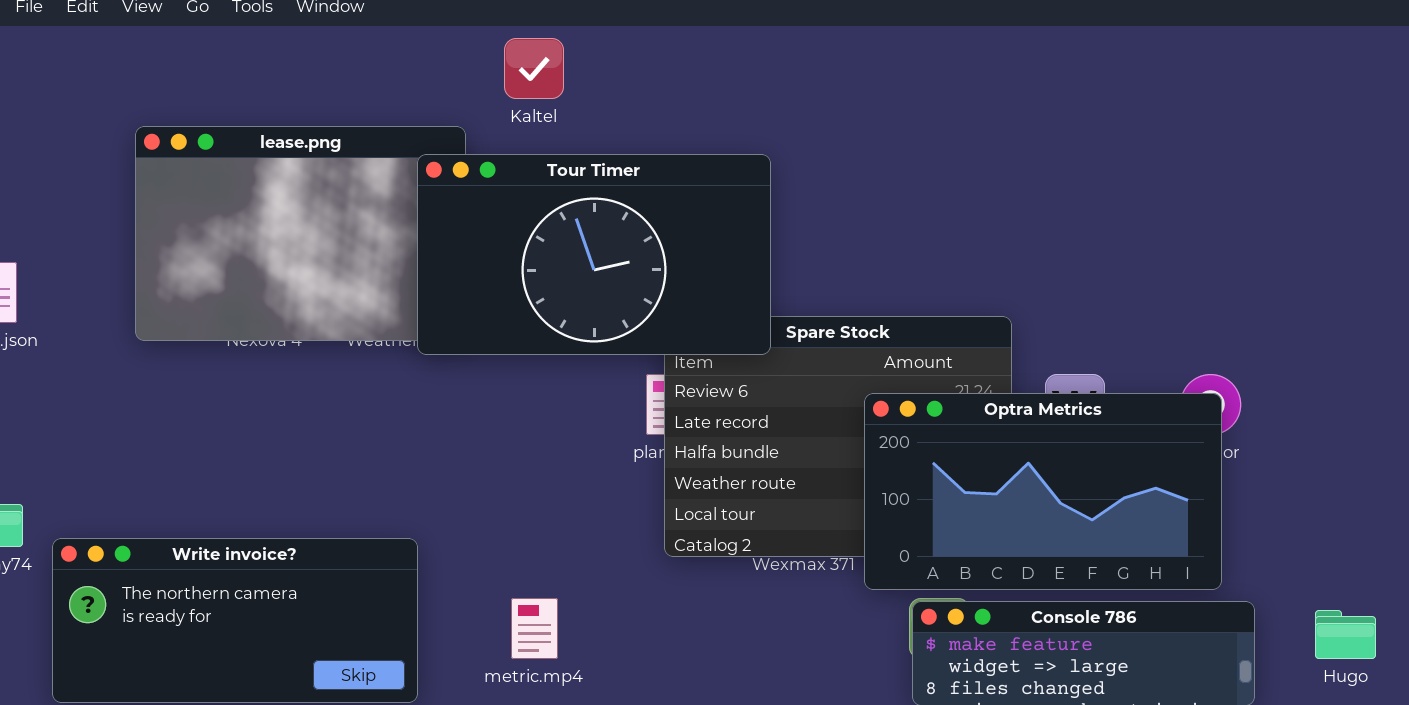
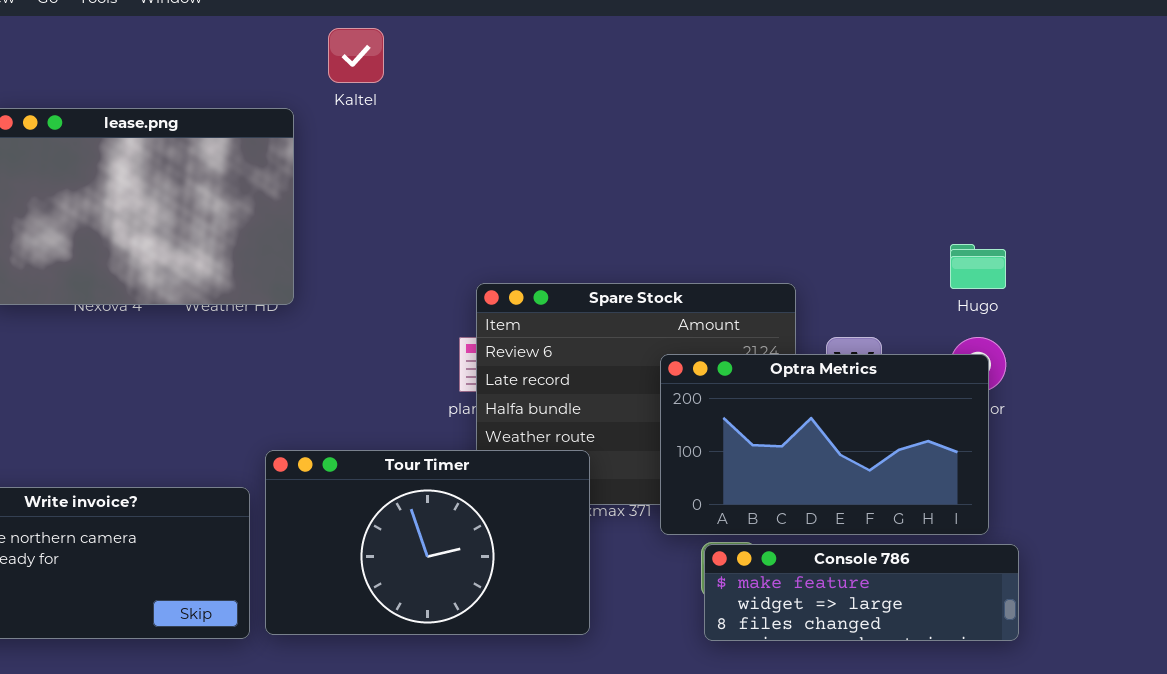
Tour Timer: [417,154,771,355] -> [265,450,590,635], moved
Hugo: [1315,610,1376,659] -> [950,244,1006,289], moved

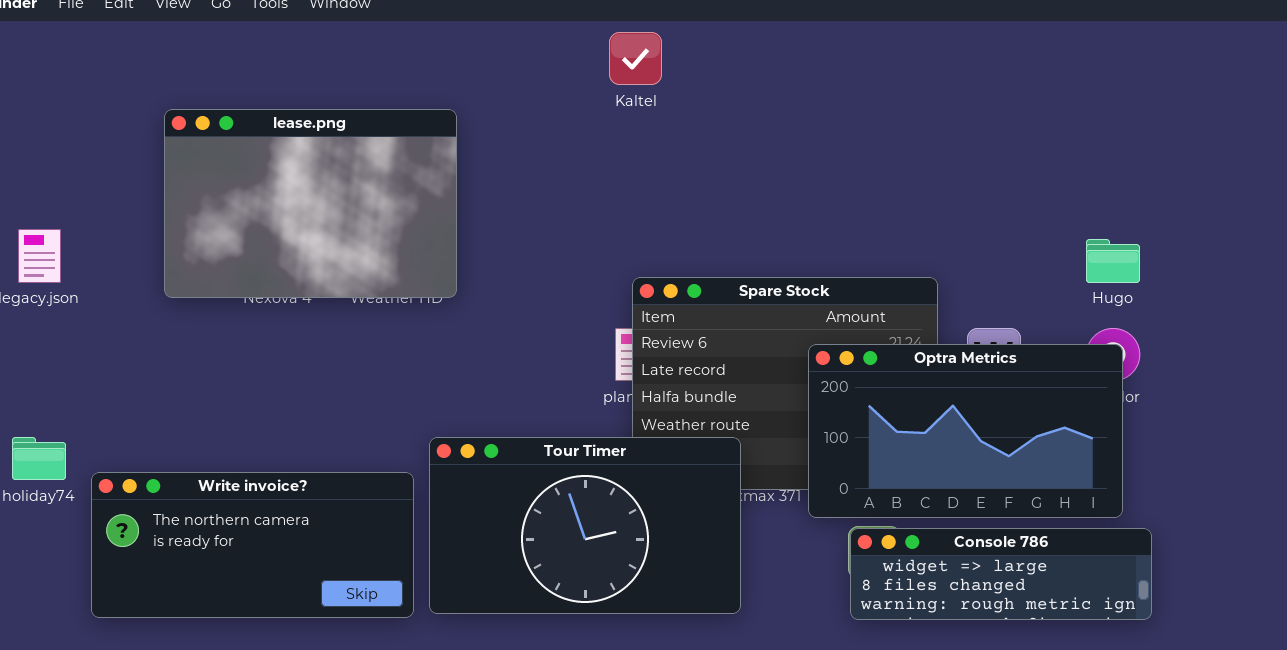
Kaltel: [328,28,384,83] -> [609,32,662,85], moved
Console 786: [704,544,1019,641] -> [850,528,1152,620], scrolled down 1 row

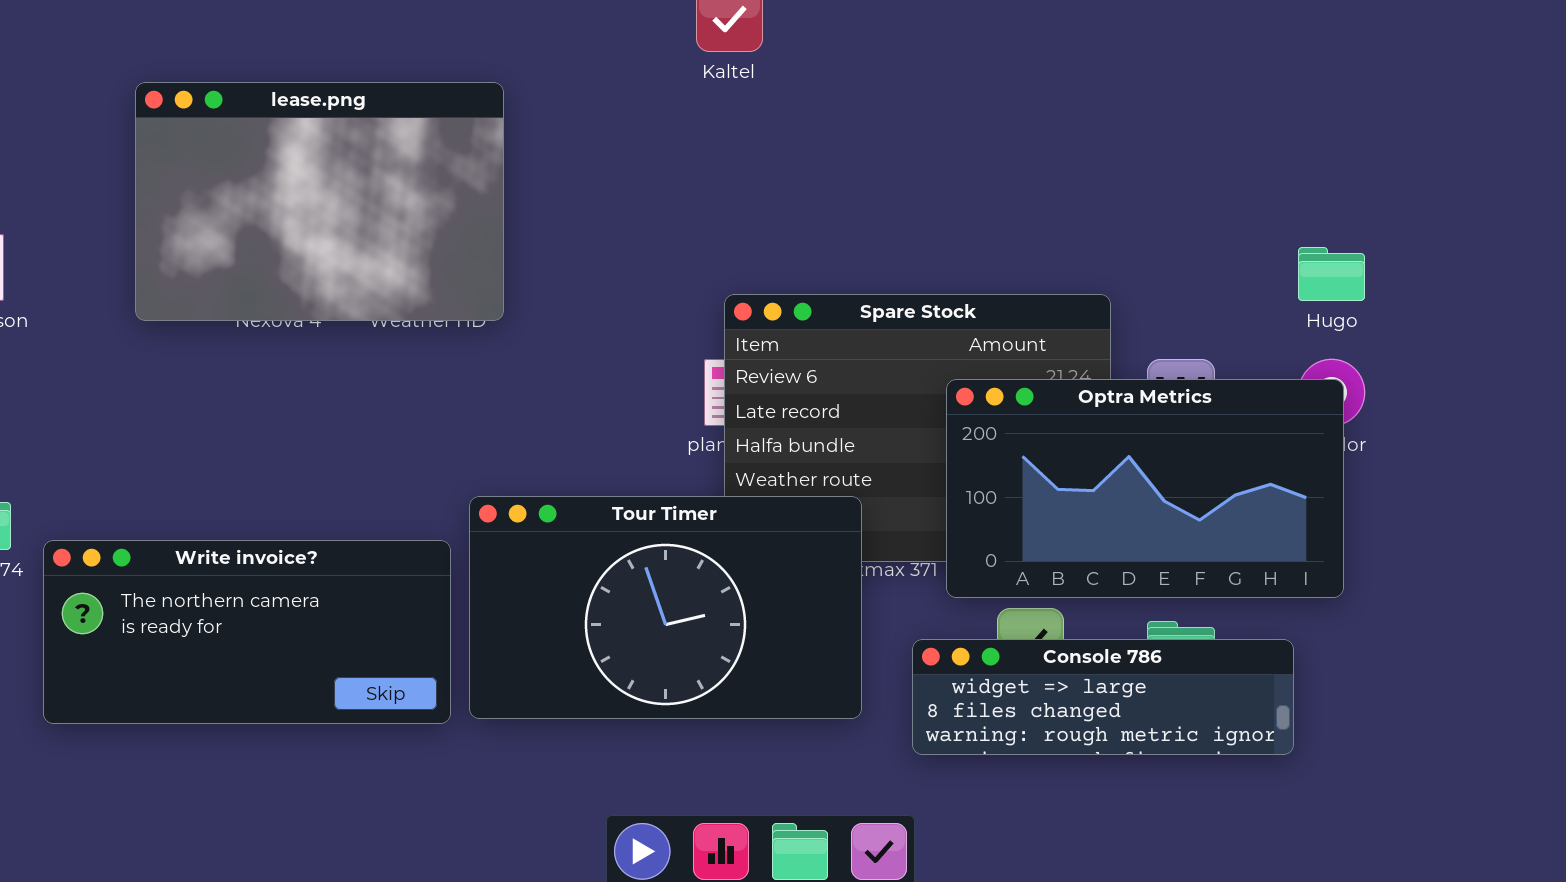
Console 786: [850,528,1152,620] -> [912,639,1294,755], moved

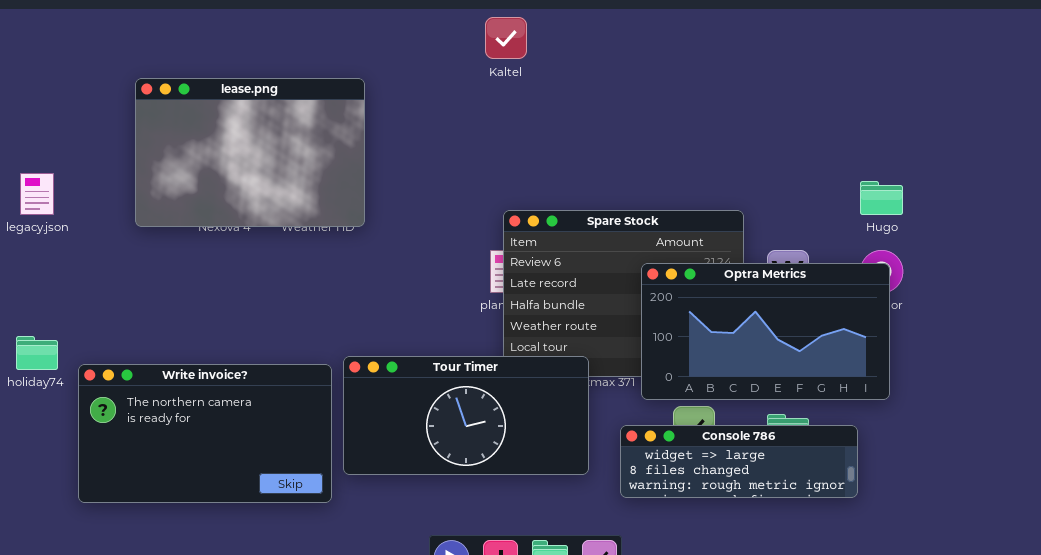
Tour Timer: [469,496,862,719] -> [343,356,589,475], resized
Write invoice?: [43,540,451,724] -> [78,364,332,503], resized

